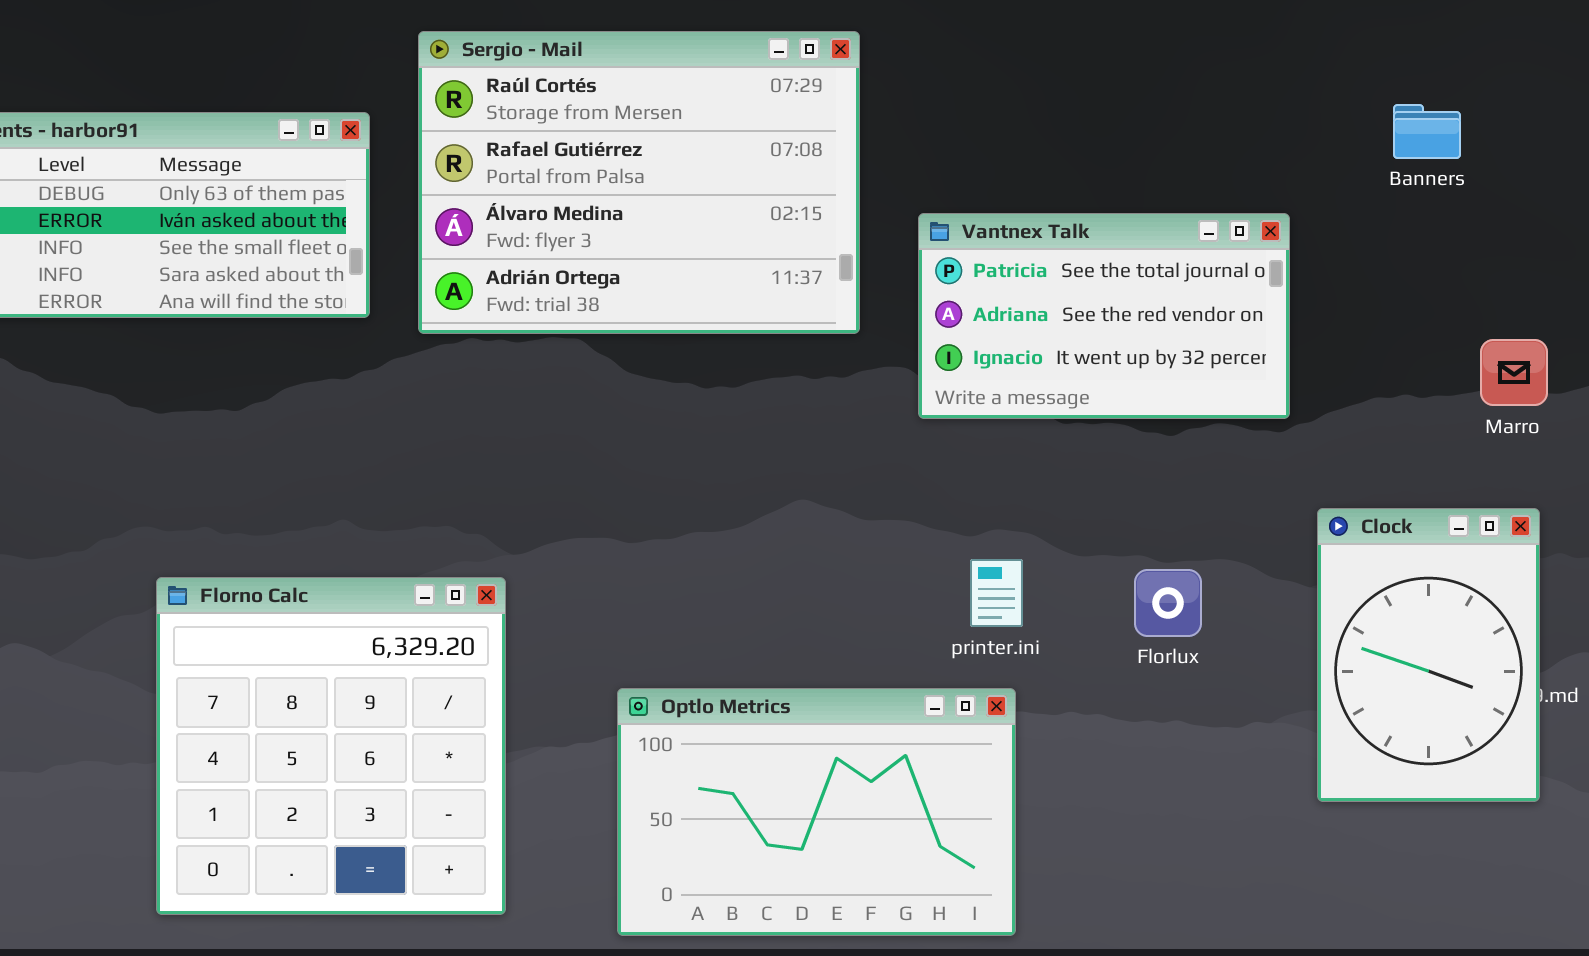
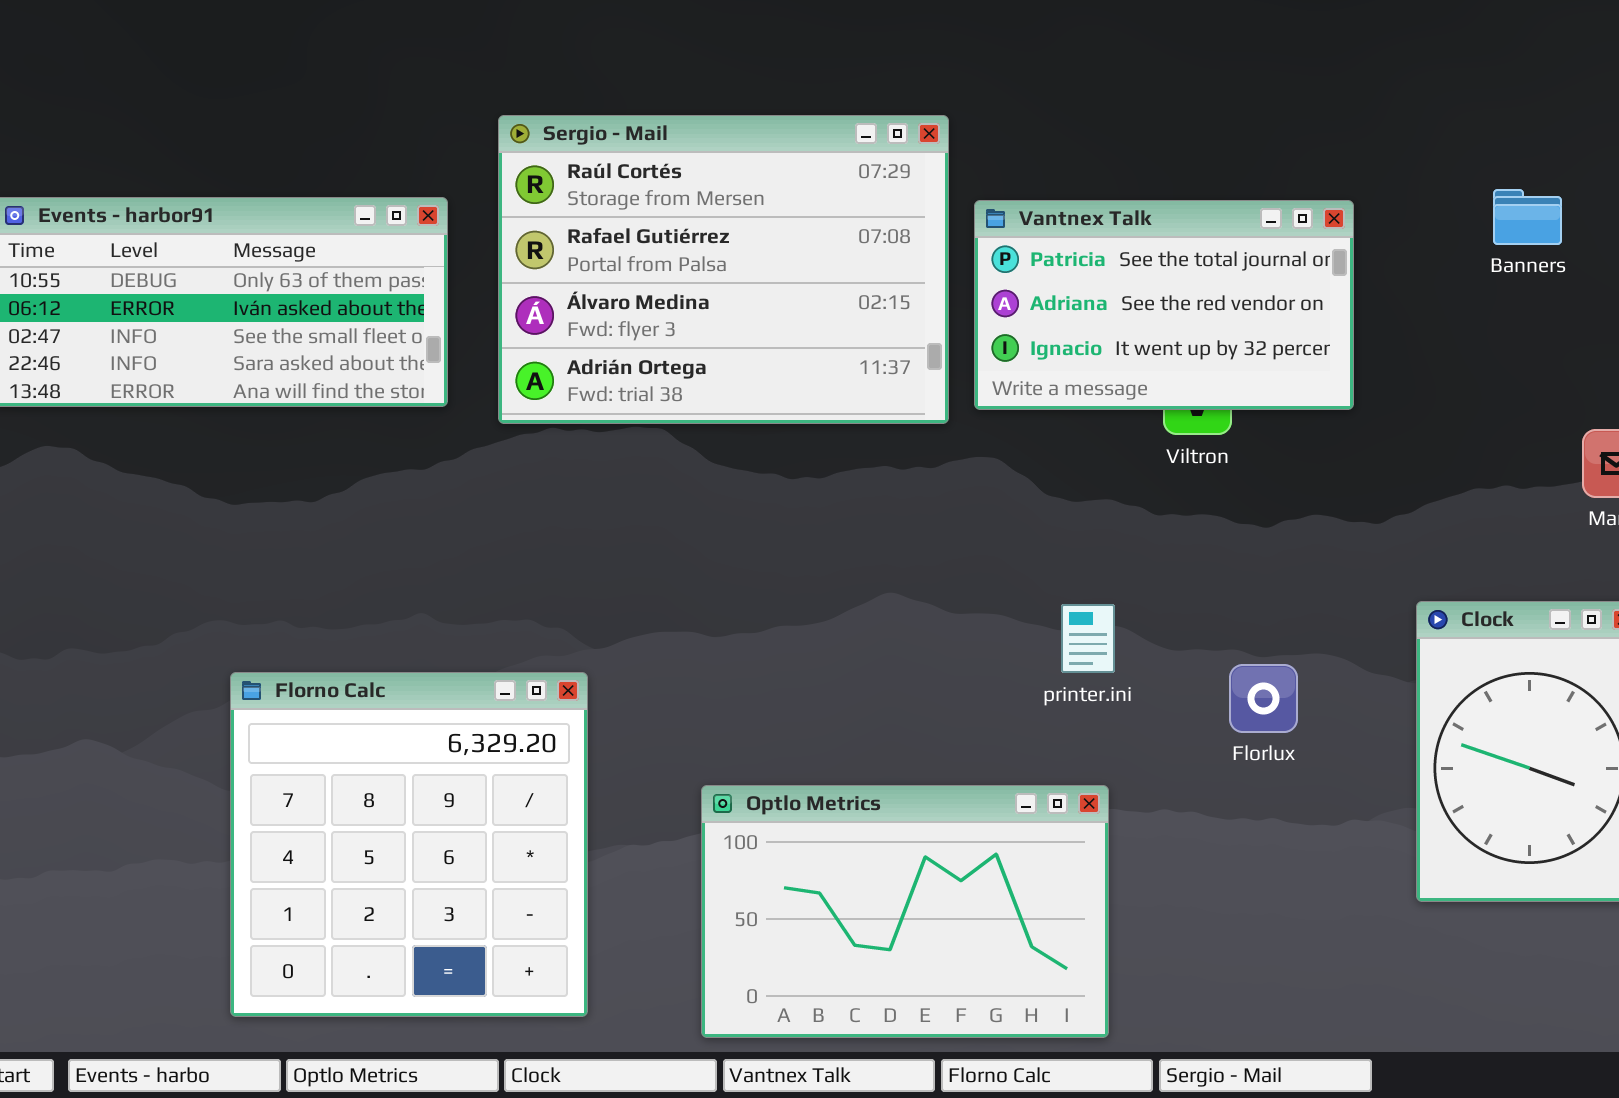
Vantnex Talk: [918,213,1290,419] -> [974,200,1354,410], moved
printer.ini: [970,559,1023,627] -> [1061,604,1115,673], moved

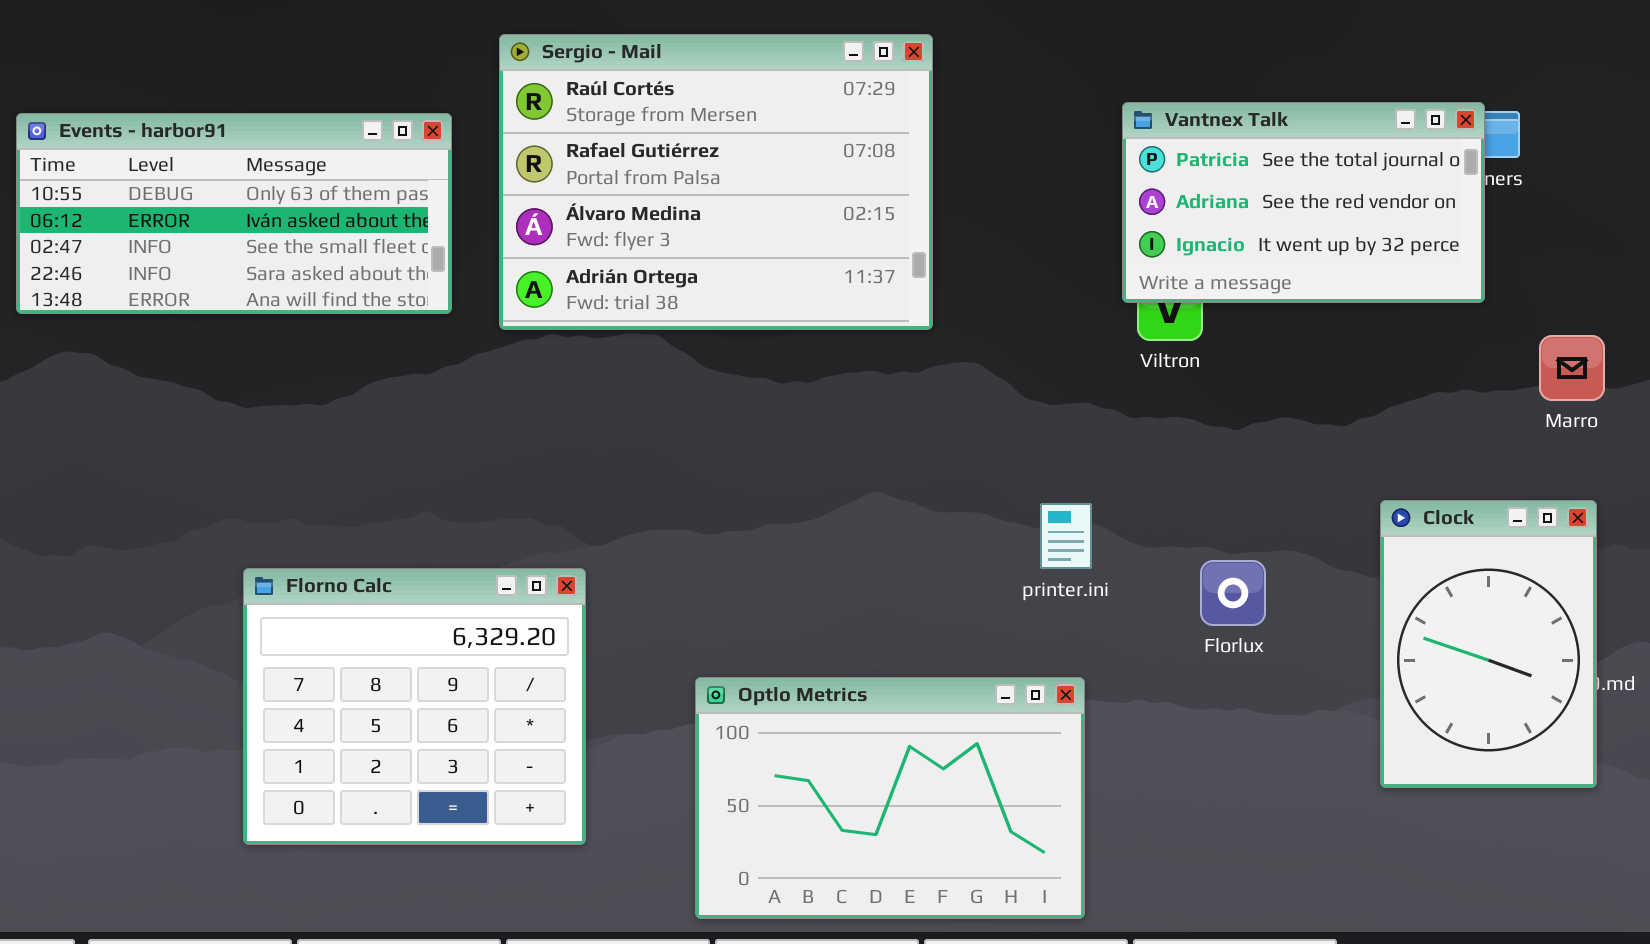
Vantnex Talk: [974,200,1354,410] -> [1122,102,1485,303], moved
Florno Calc: [230,672,588,1017] -> [243,568,586,845], resized

